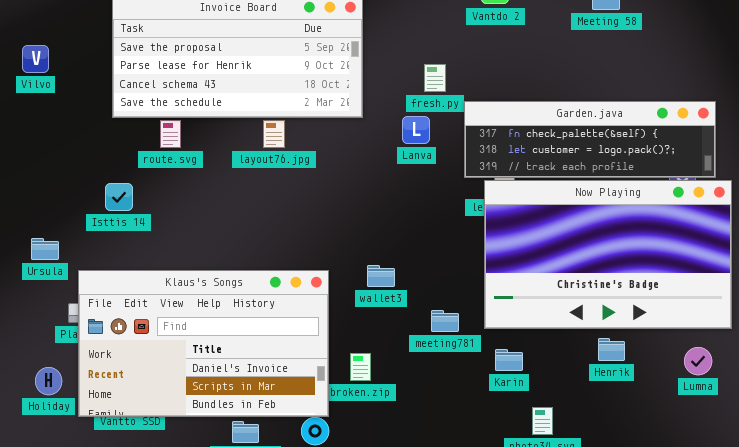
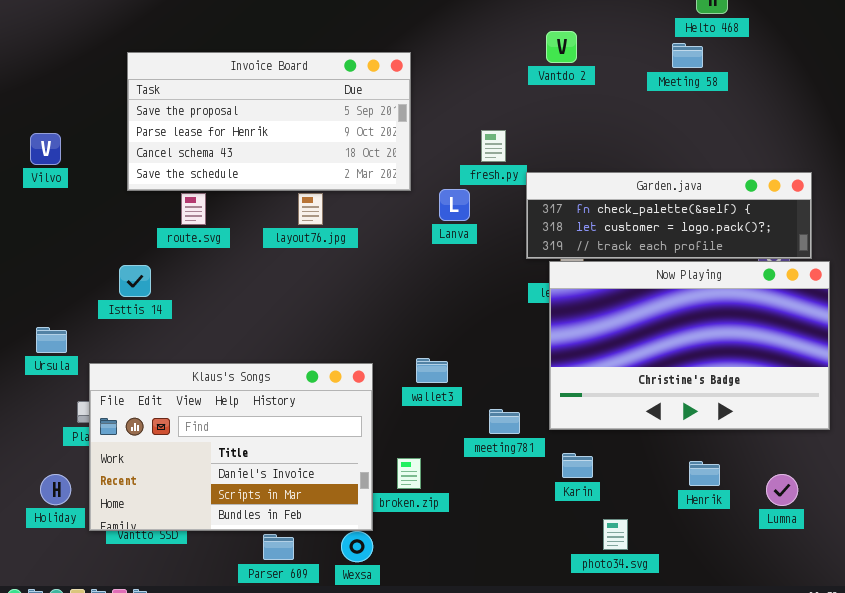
Vilvo: [22,45,49,73] -> [30,133,61,165], moved
Lanva: [402,116,430,144] -> [439,189,470,221], moved
Henrik: [598,338,625,361] -> [689,461,720,486], moved
Lumna: [684,347,712,375] -> [766,474,798,506], moved

